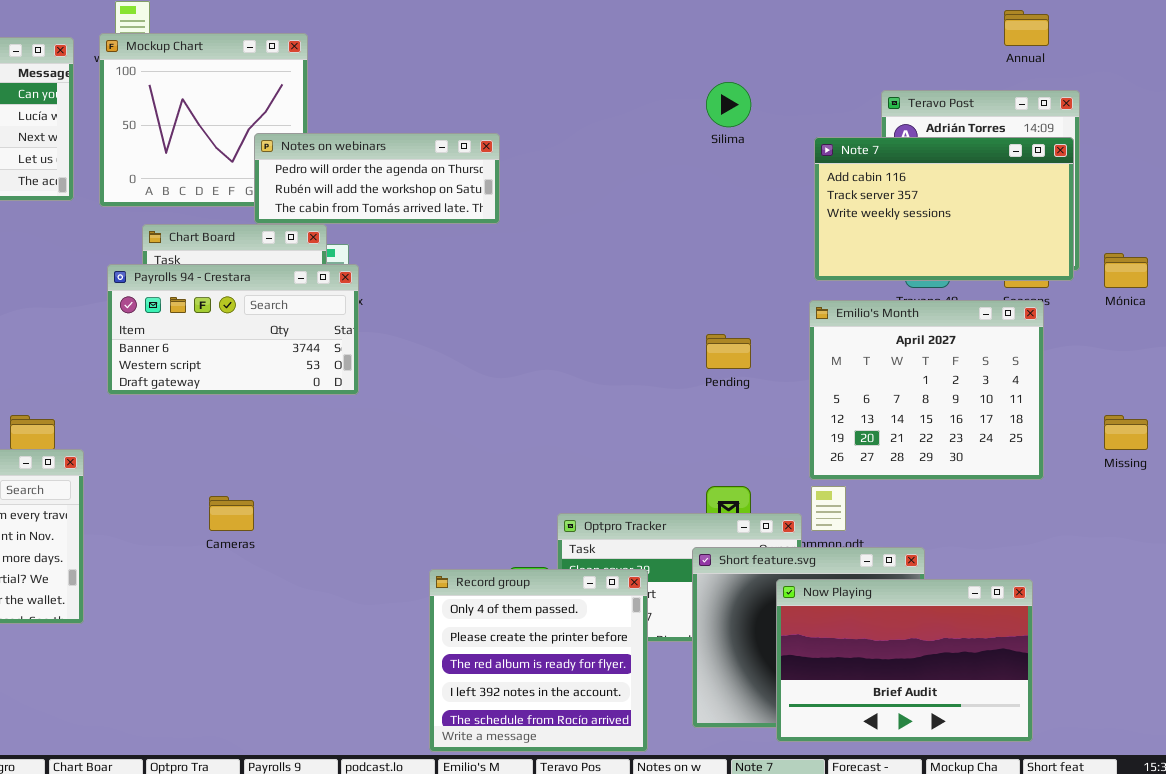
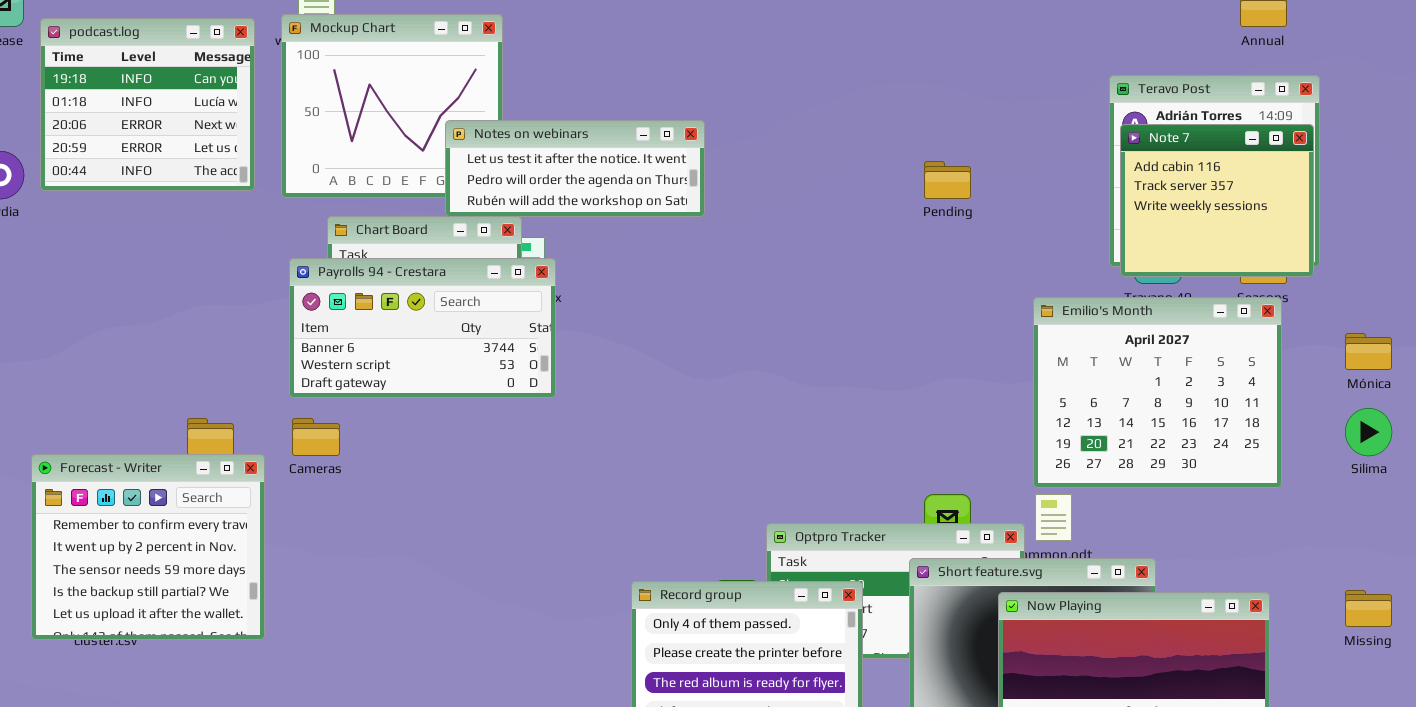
Silima: [706,82,751,127] -> [1345,408,1392,456], moved
Notes on webinars: [254,133,500,224] -> [445,120,705,217], scrolled up 1 row
Note 7: [814,137,1074,281] -> [1120,124,1314,277], resized
Mónica: [1104,253,1148,288] -> [1345,333,1392,370], moved
Pending: [706,334,751,369] -> [924,161,971,199], moved
Missing: [1104,415,1148,450] -> [1345,590,1392,627], moved
Cameras: [209,496,254,531] -> [292,418,340,456], moved

